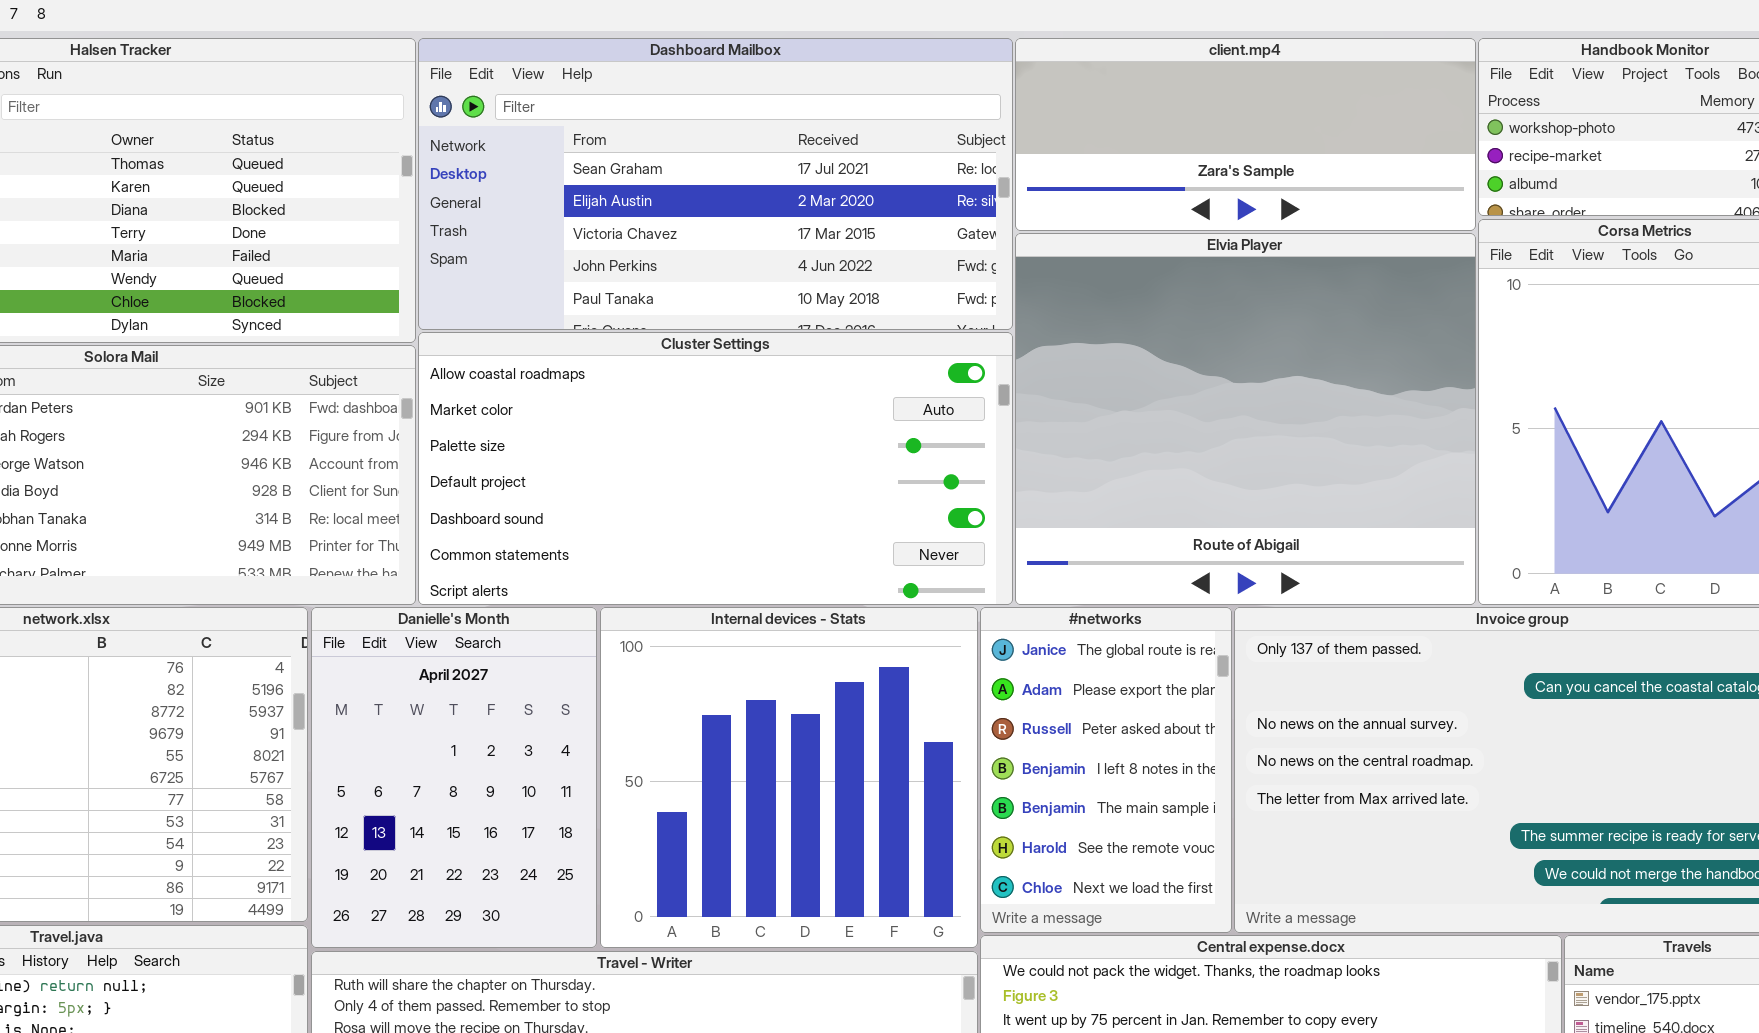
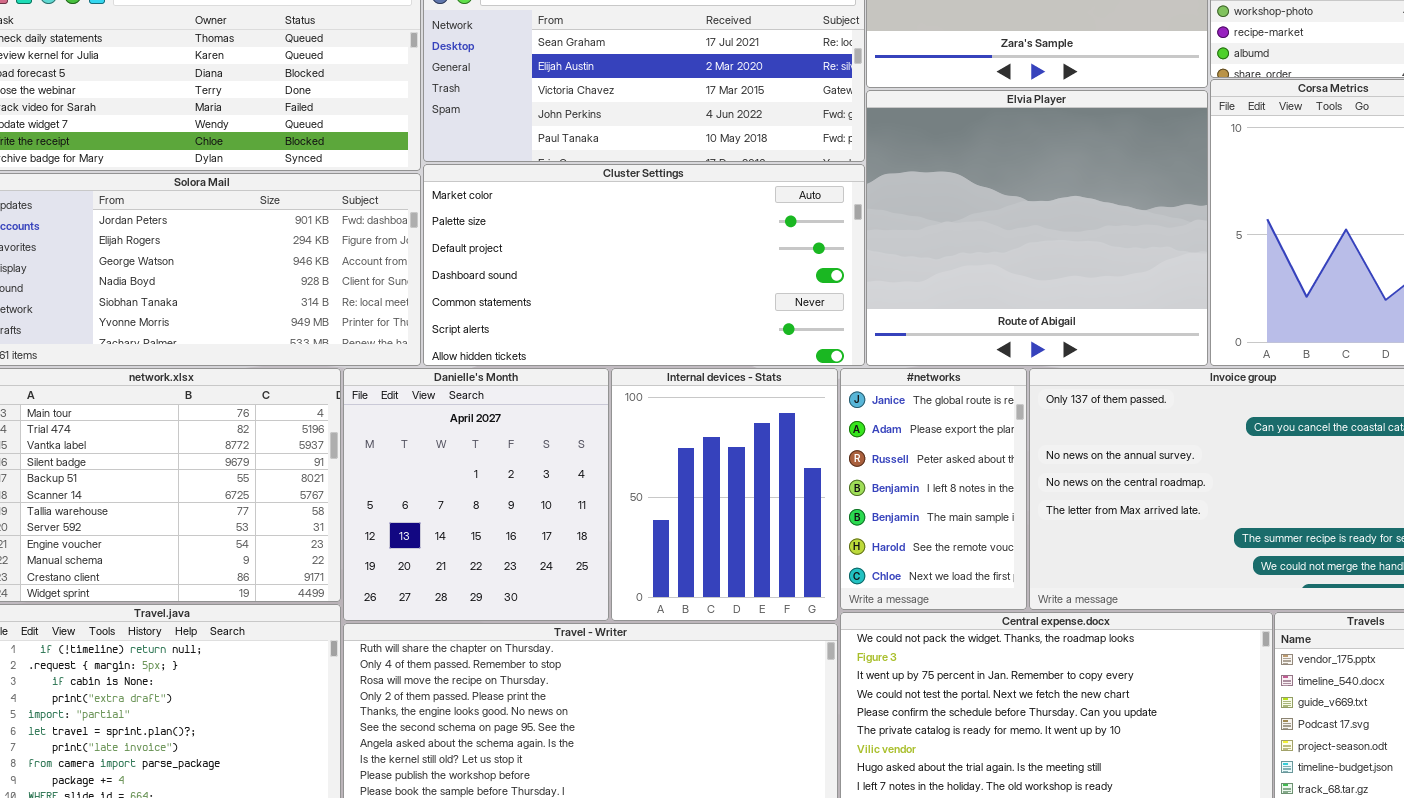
Cluster Settings: [418,332,1013,605] -> [423,164,865,366], scrolled down 1 row
Danielle's Month: [311,607,597,948] -> [343,368,609,621], resized
Internal devices - Stats: [600,607,978,948] -> [611,368,838,621], resized

